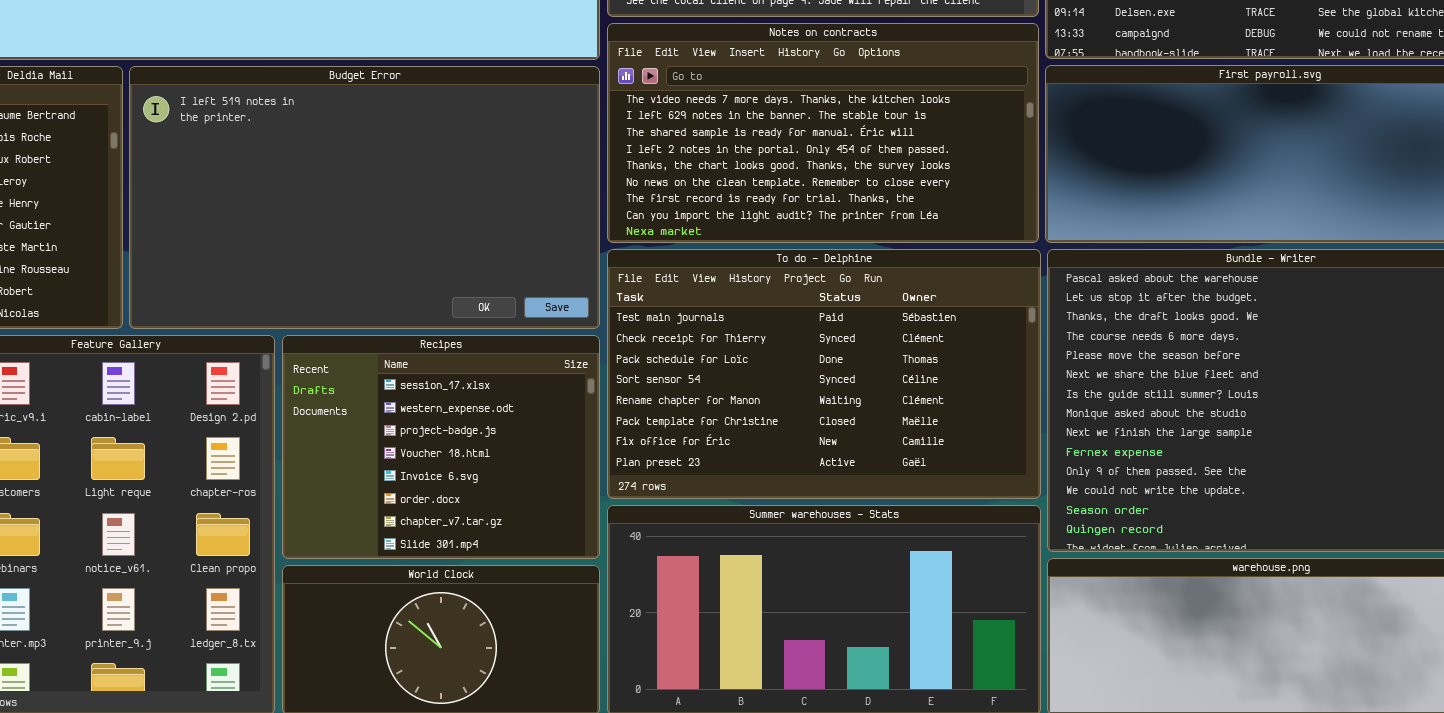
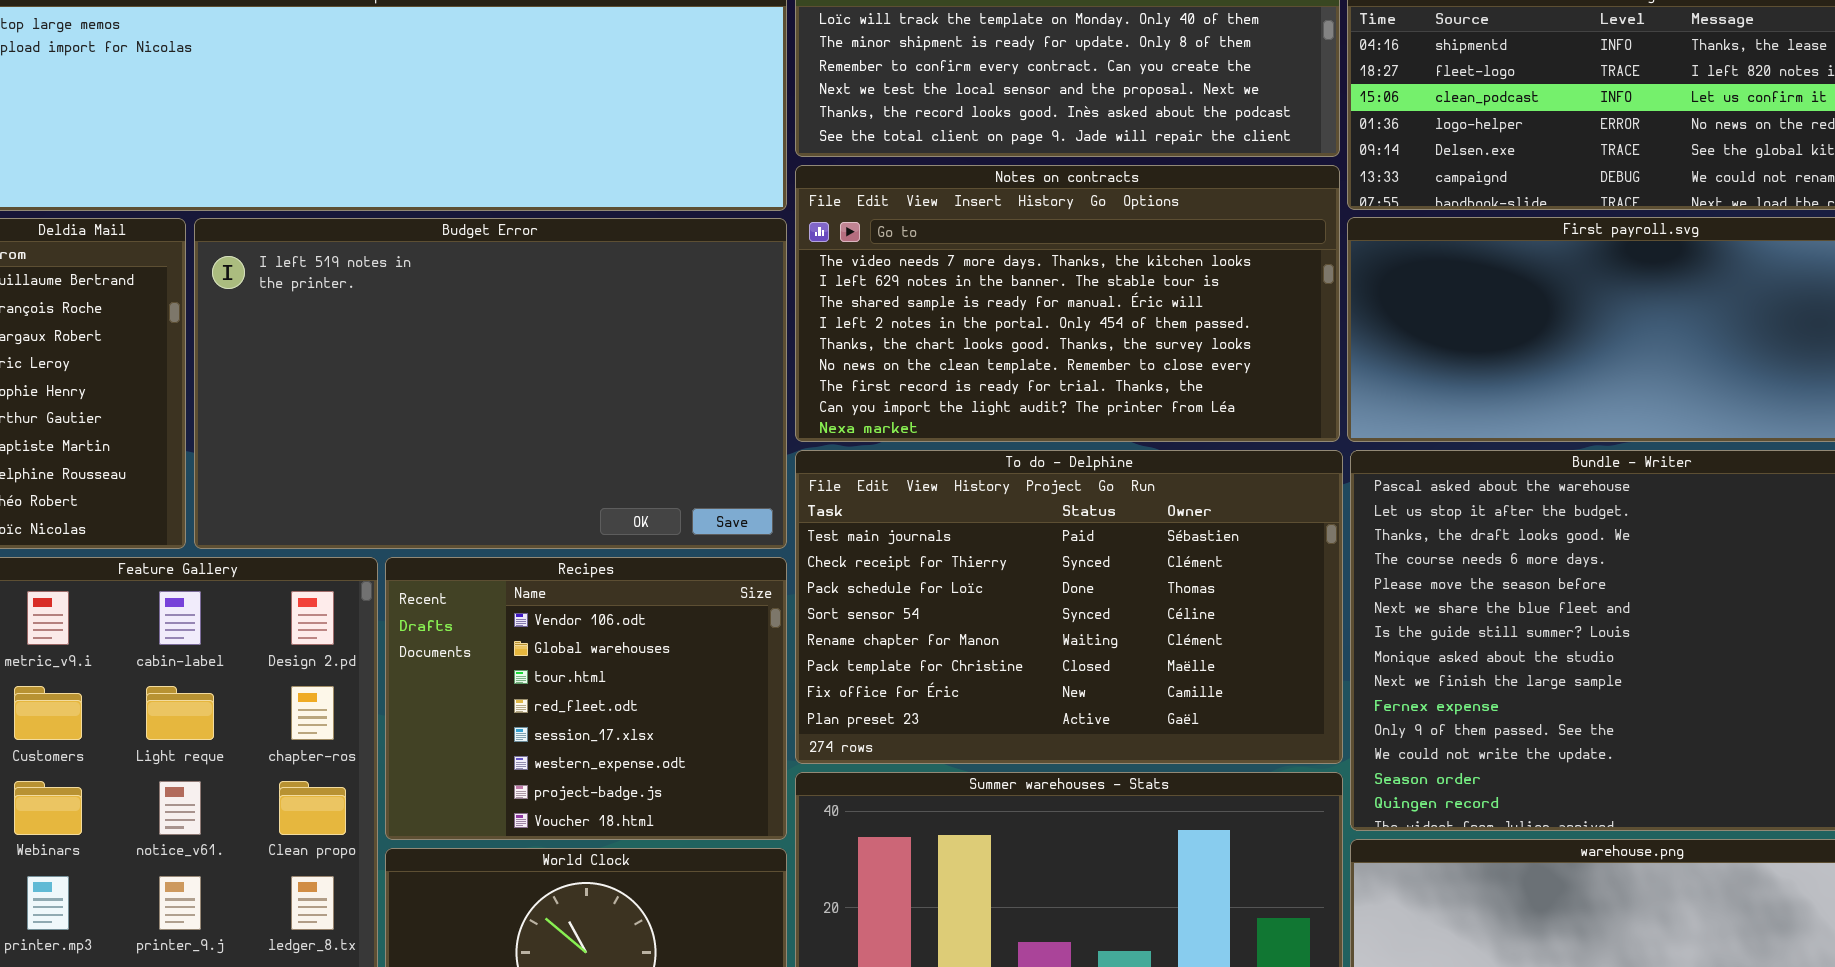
Recipes: [282,335,600,559] -> [385,557,787,840], scrolled up 4 rows

